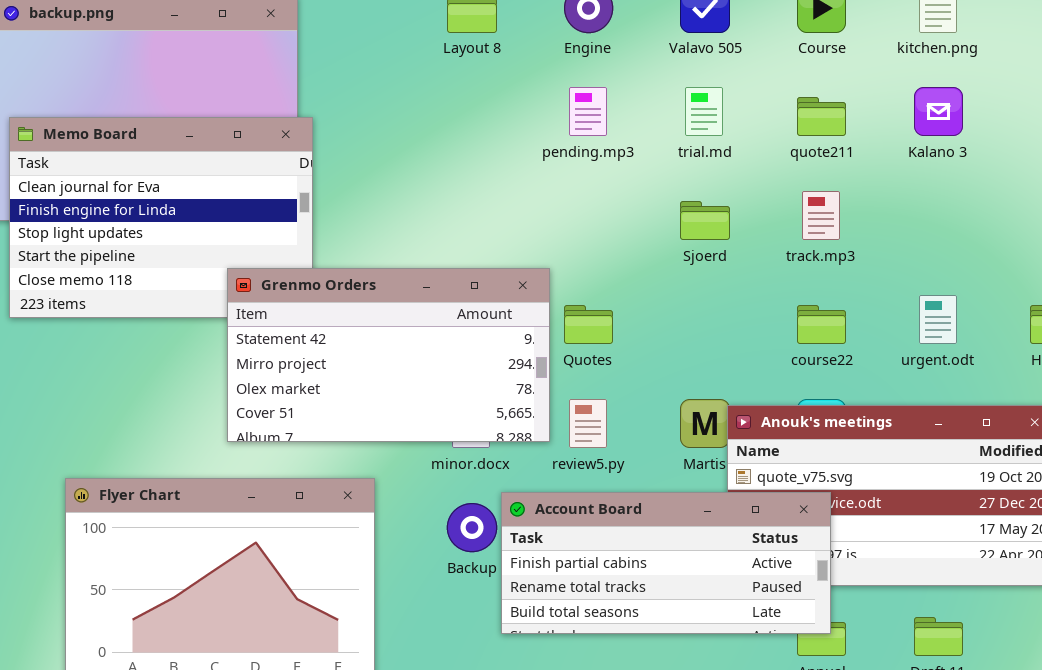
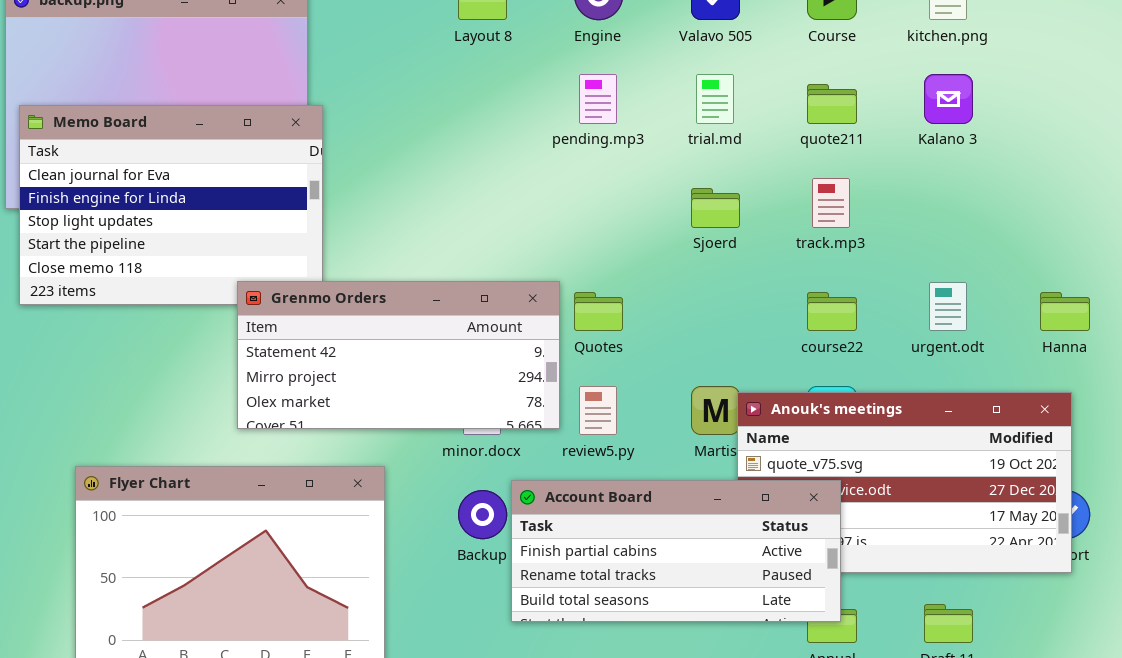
Grenmo Orders: [227,268,550,442] -> [237,281,560,429], resized

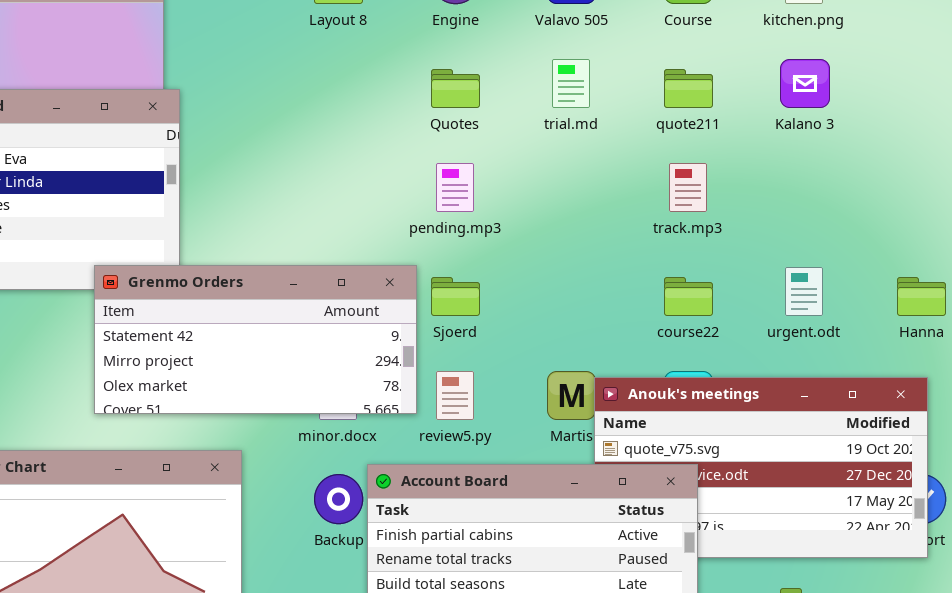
pending.mp3: [579,74,617,124] -> [436,163,474,212], moved
Sjoerd: [691,188,740,228] -> [431,277,480,316], moved
Quotes: [574,292,623,331] -> [431,69,480,108], moved

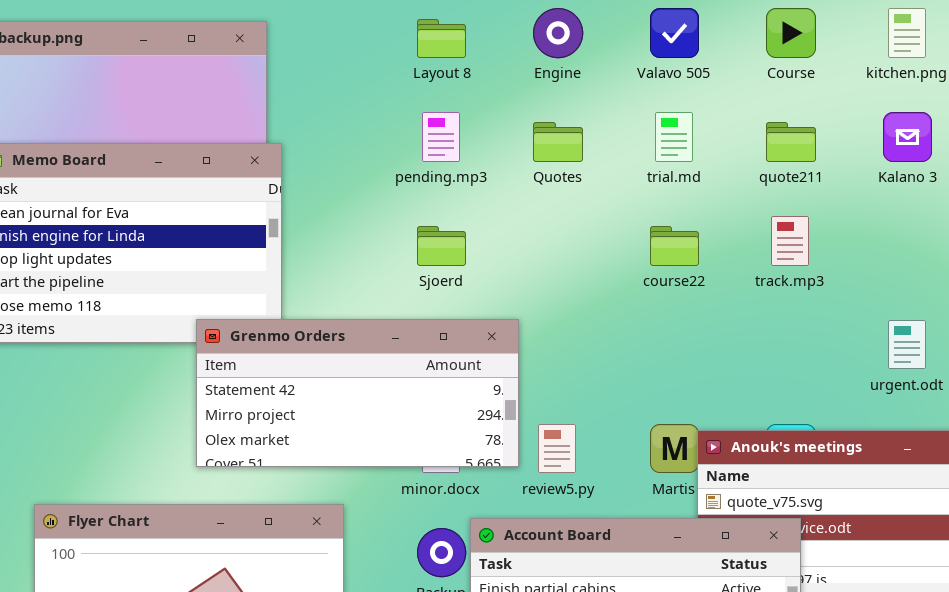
pending.mp3: [436,163,474,212] -> [422,112,460,162], moved
Sjoerd: [431,277,480,316] -> [417,226,466,266], moved
course22: [664,277,713,316] -> [650,226,699,266], moved

